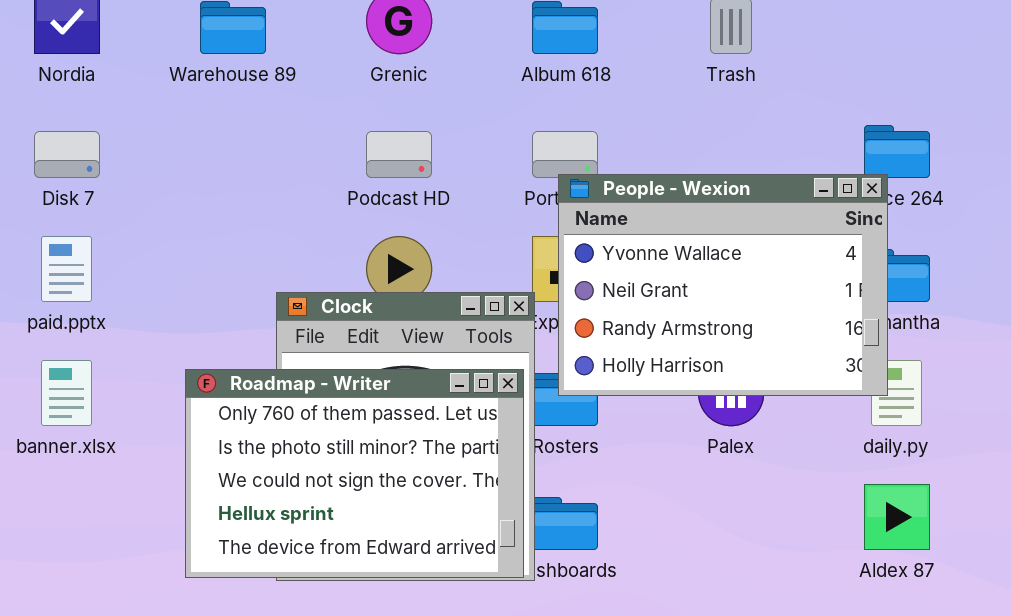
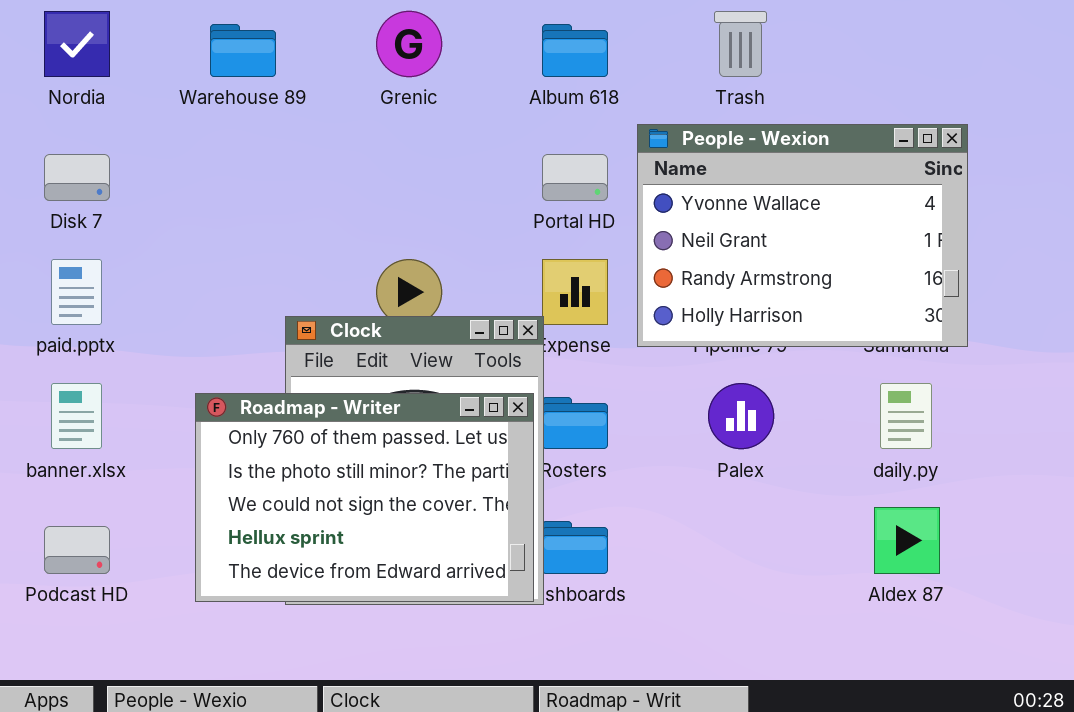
Podcast HD: [366,131,432,178] -> [44,526,110,574], moved
People - Wexion: [558,174,888,396] -> [637,124,968,347], moved

